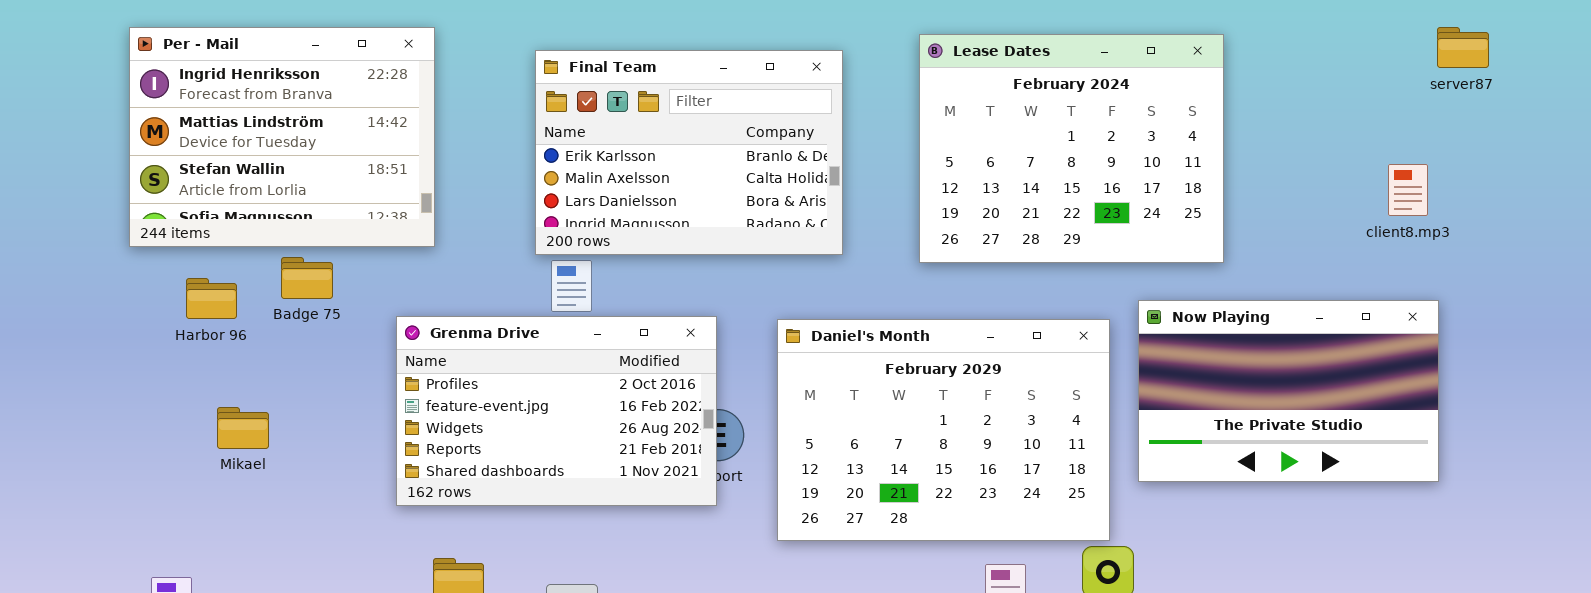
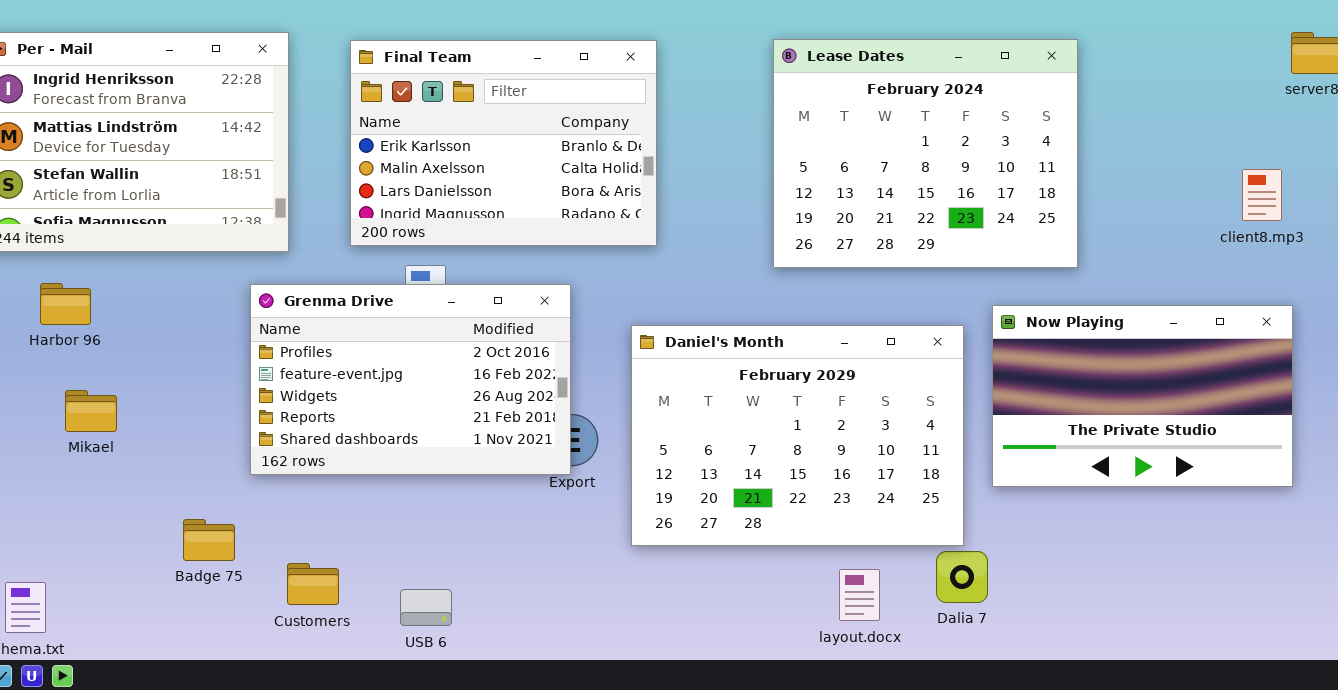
Final Team: [535,50,843,255] -> [350,40,657,246], moved
Badge 75: [281,257,333,299] -> [183,519,235,561], moved
Grenma Drive: [396,316,717,506] -> [250,284,571,475], moved
Mikael: [217,407,269,449] -> [65,390,117,432], moved

